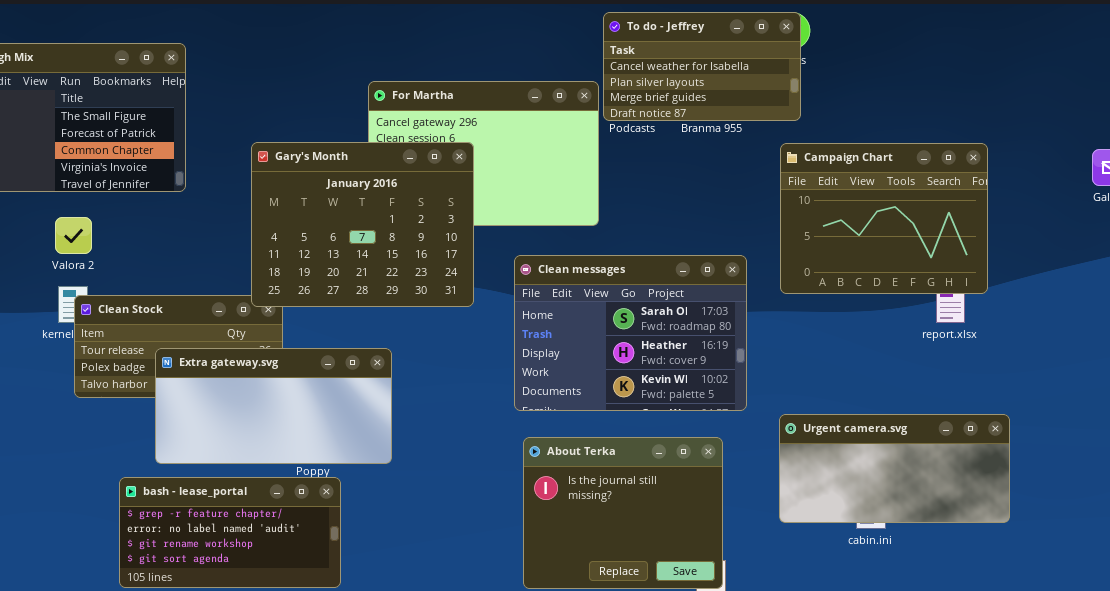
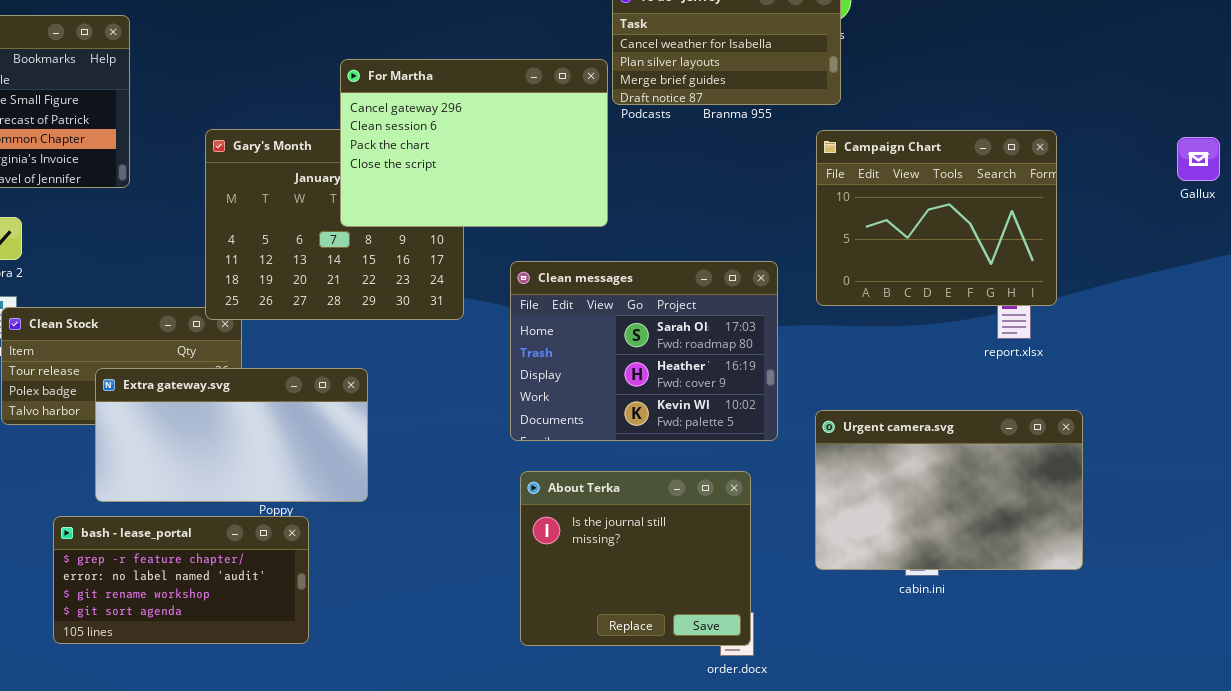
For Martha: [368,81,599,226] -> [340,59,608,227], raised
Urgent camera.svg: [779,414,1010,523] -> [815,410,1083,570], resized

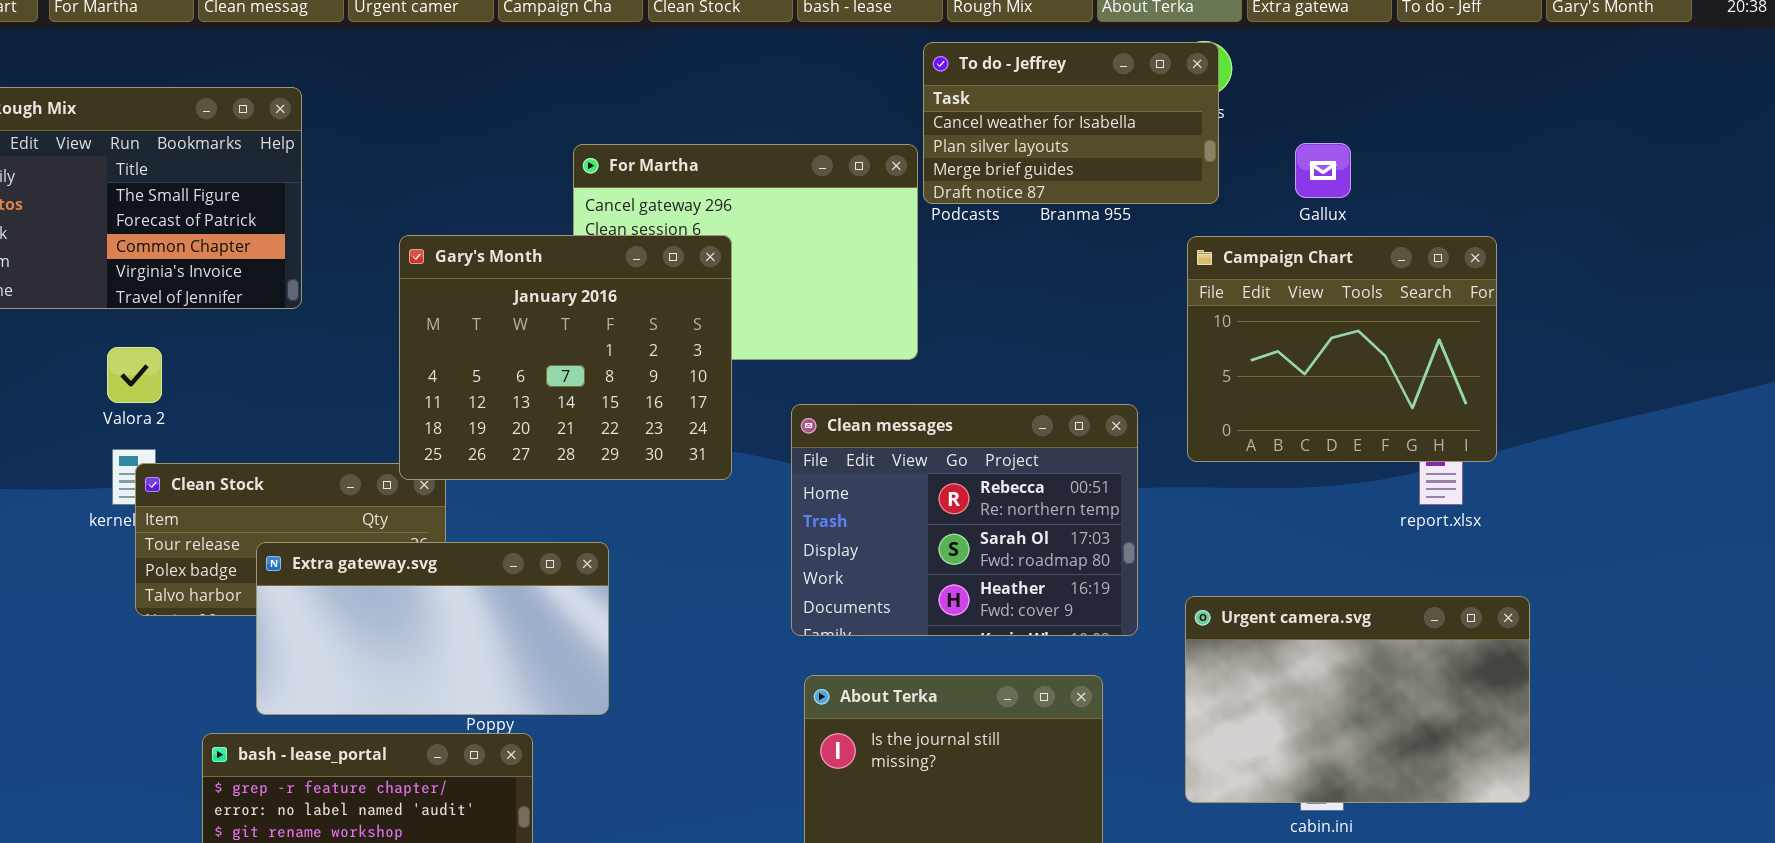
Gary's Month: [205,129,464,320] -> [399,235,732,480], raised
Gallux: [1177,137,1220,181] -> [1295,143,1351,198], moved
Clean messages: [510,261,778,441] -> [791,404,1138,636], scrolled up 1 row

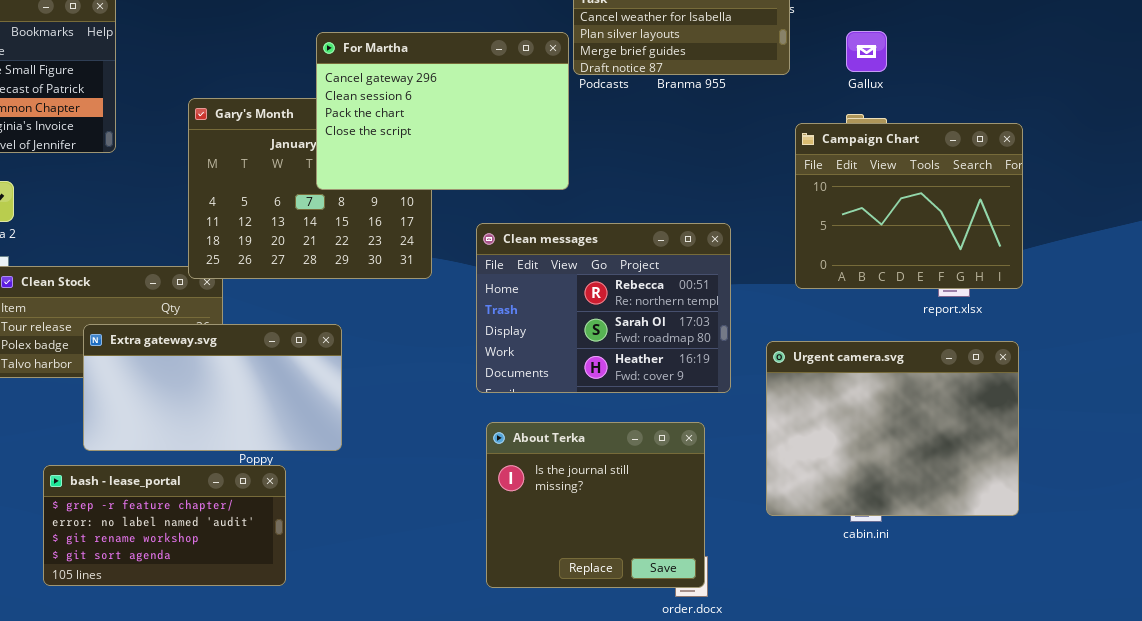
For Martha: [573,144,918,360] -> [316,32,569,190], raised
Campaign Chart: [1187,236,1497,462] -> [795,123,1023,289], moved
Urgent camera.svg: [1185,596,1530,803] -> [766,341,1019,516], resized

